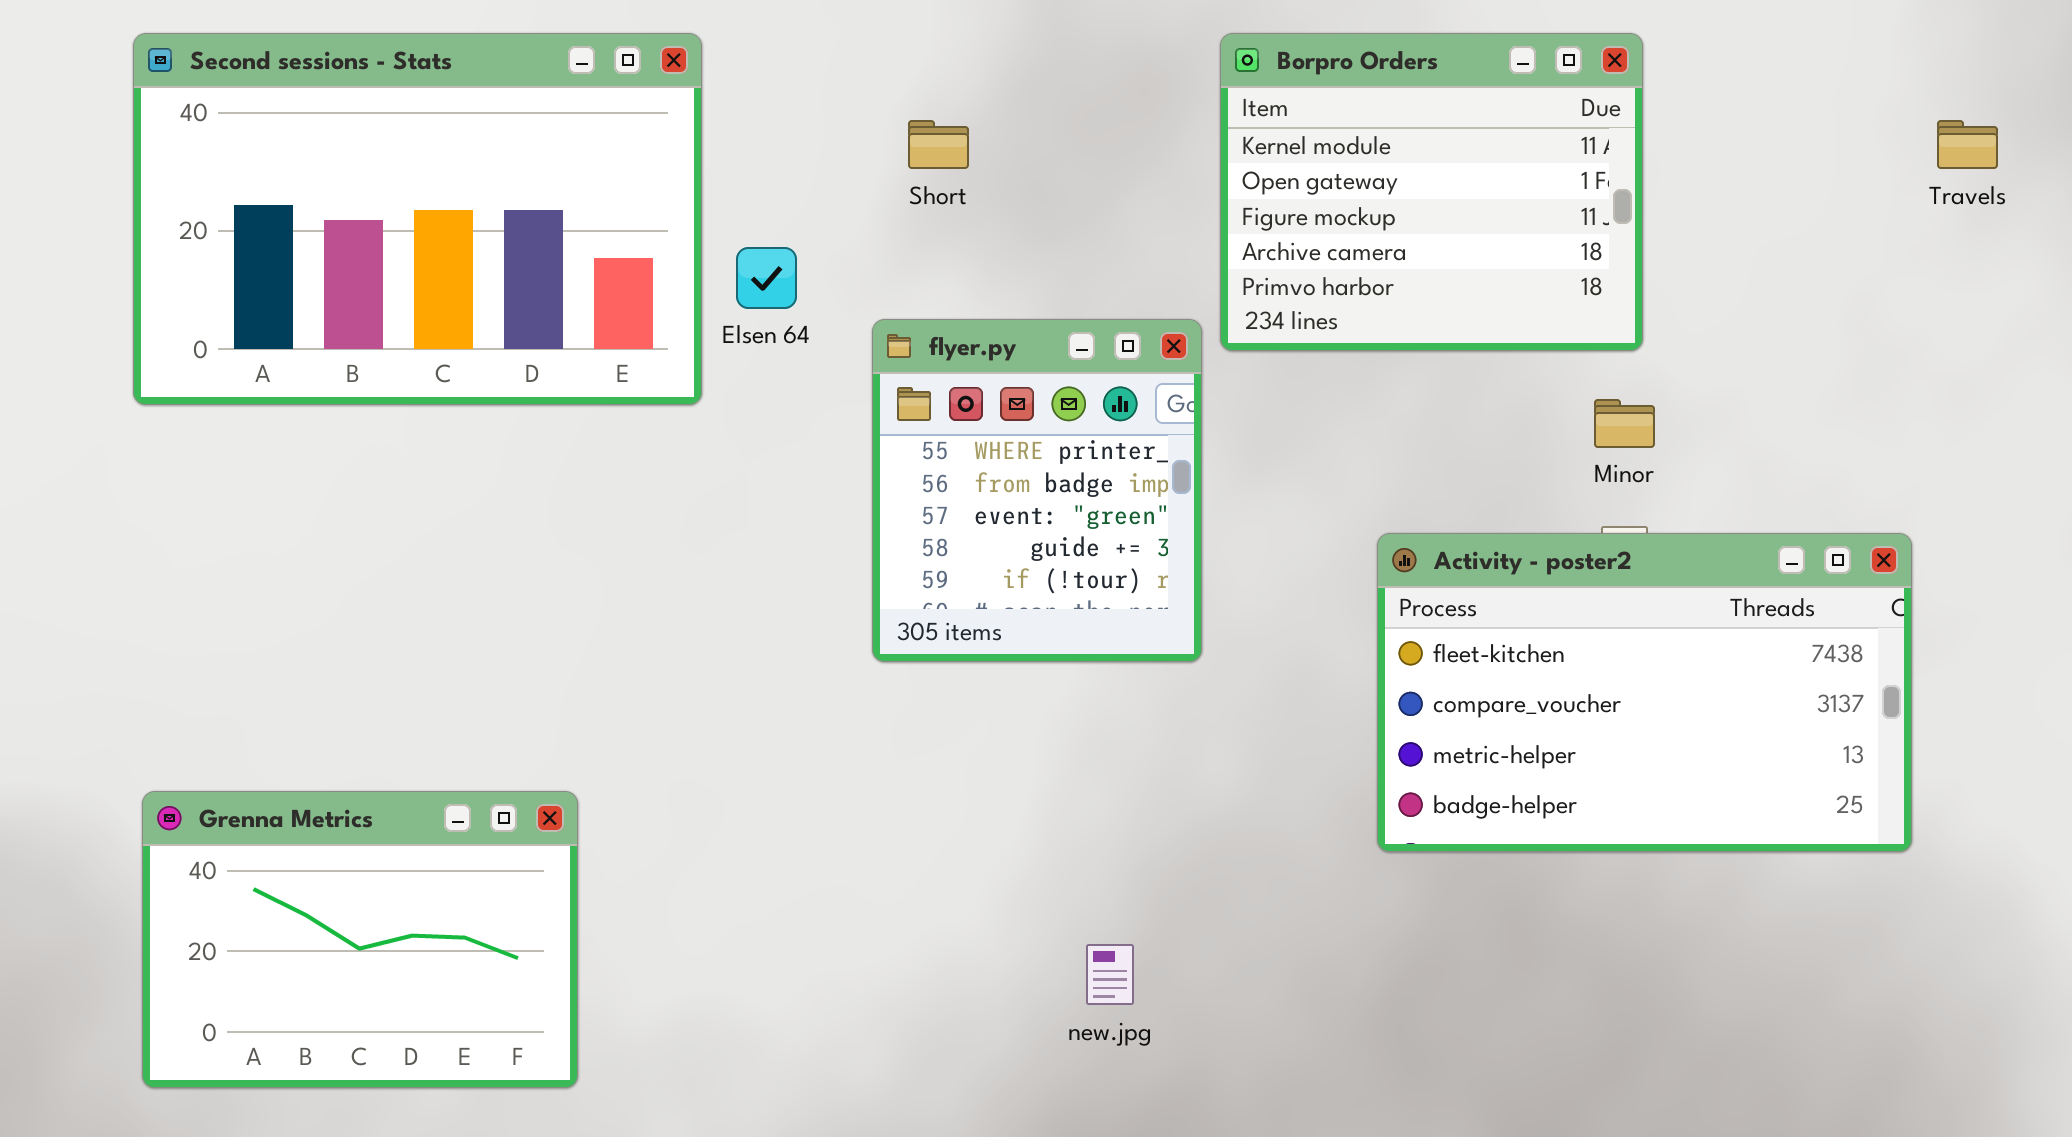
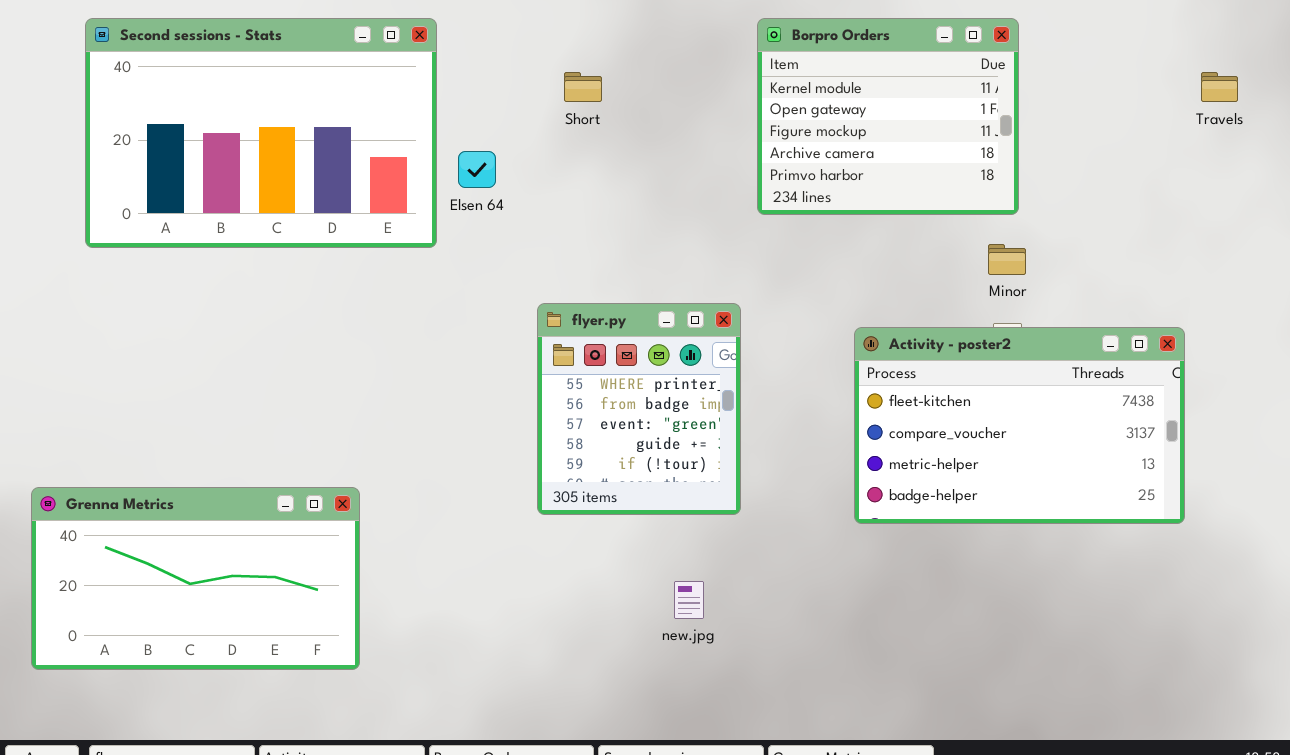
flyer.py: [872,319,1202,662] -> [537,303,741,515], moved
Grenna Metrics: [142,791,578,1088] -> [31,487,360,670], resized

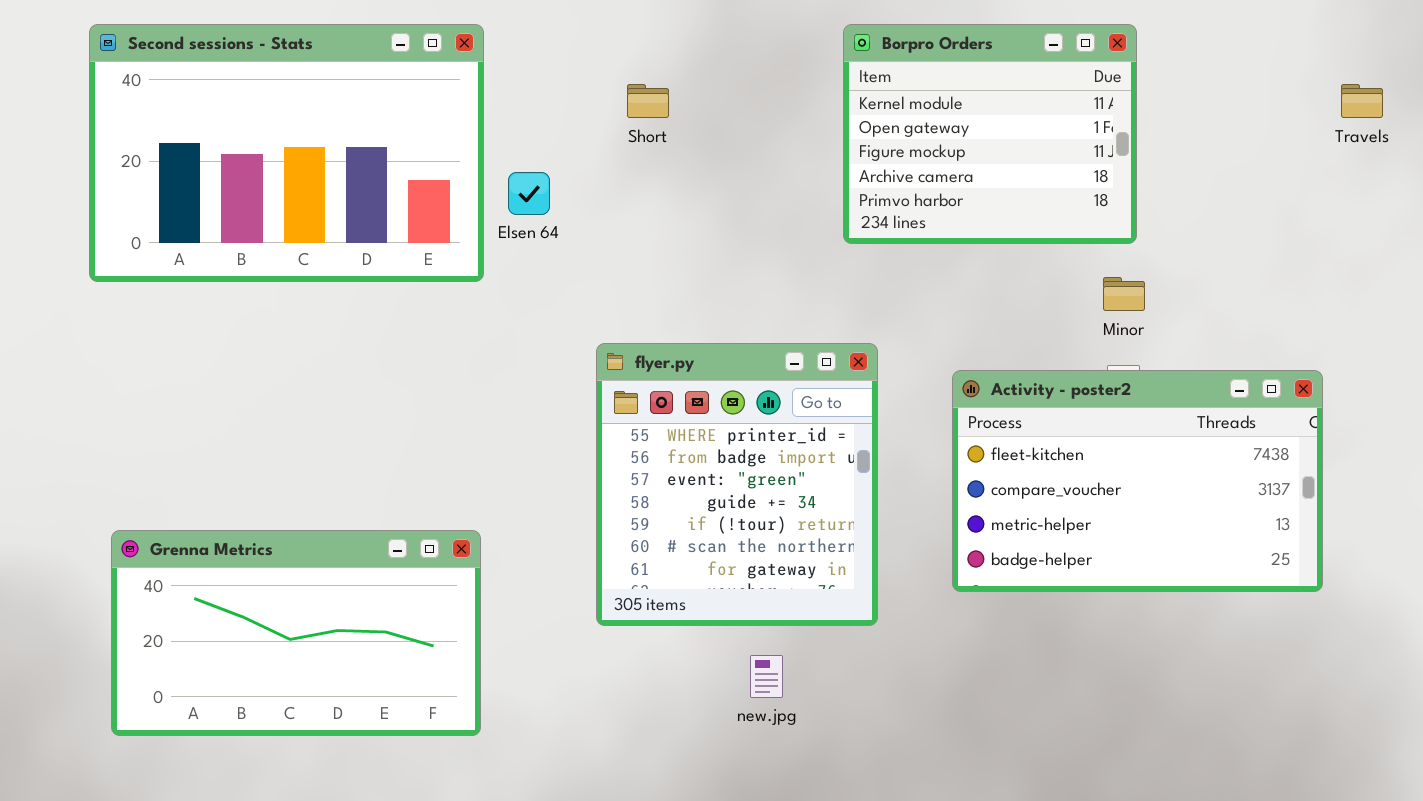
flyer.py: [537,303,741,515] -> [596,343,878,626], resized
Grenna Metrics: [31,487,360,670] -> [111,530,481,736], moved

